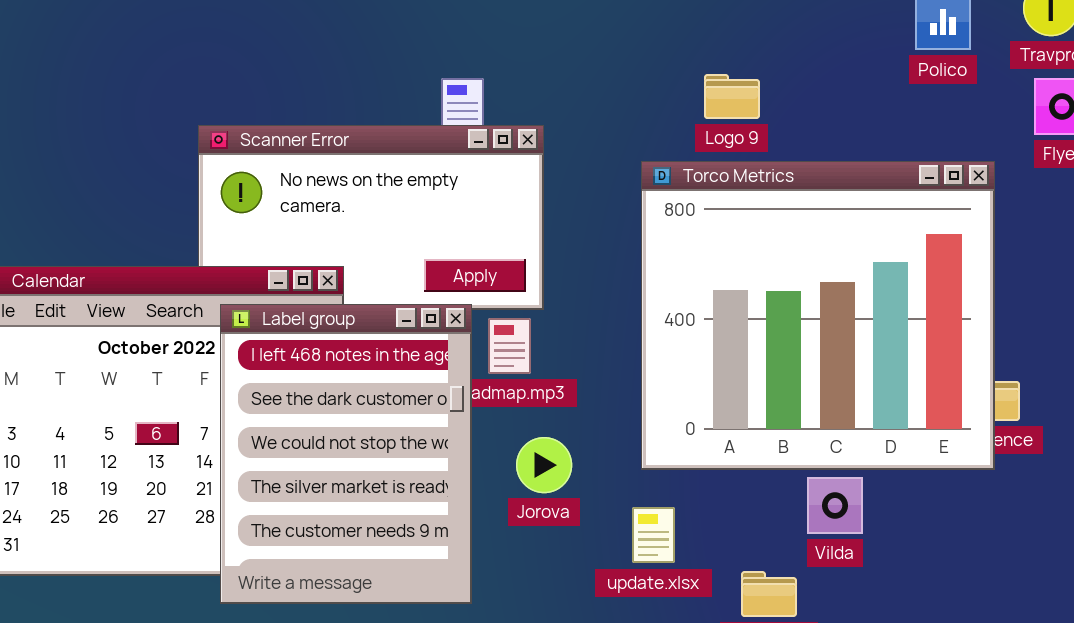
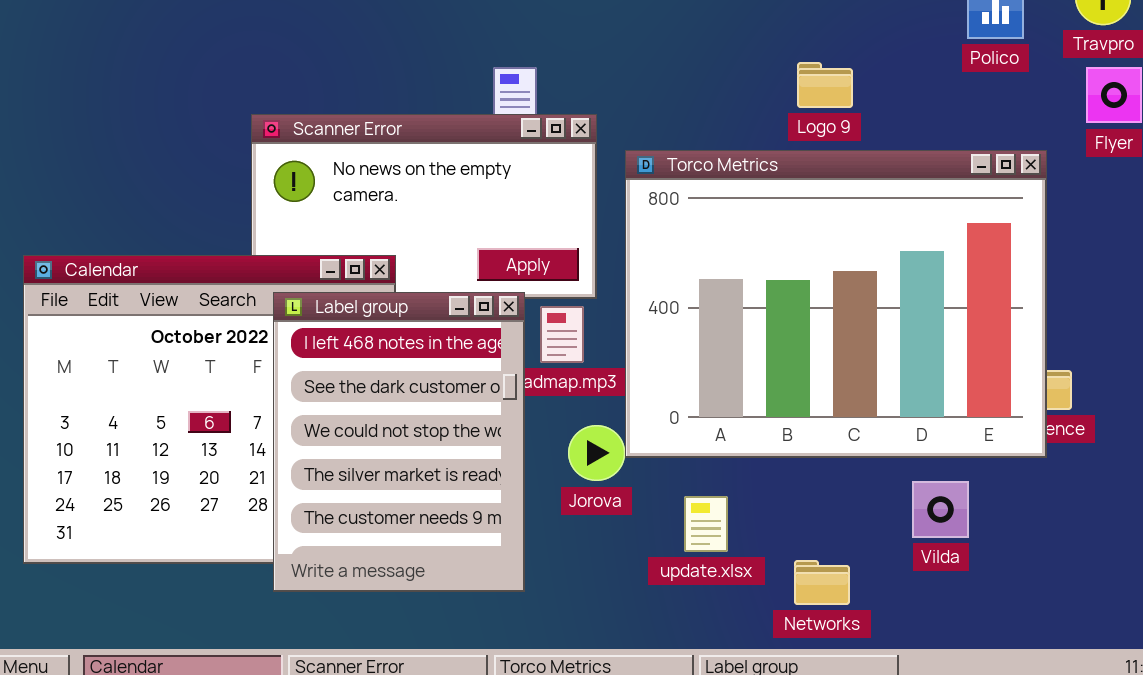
Logo 9: [704,74,760,119] -> [797,62,853,108], moved
Torco Metrics: [641,161,995,470] -> [625,150,1047,458], resized
Vilda: [807,477,863,534] -> [912,481,969,538], moved

